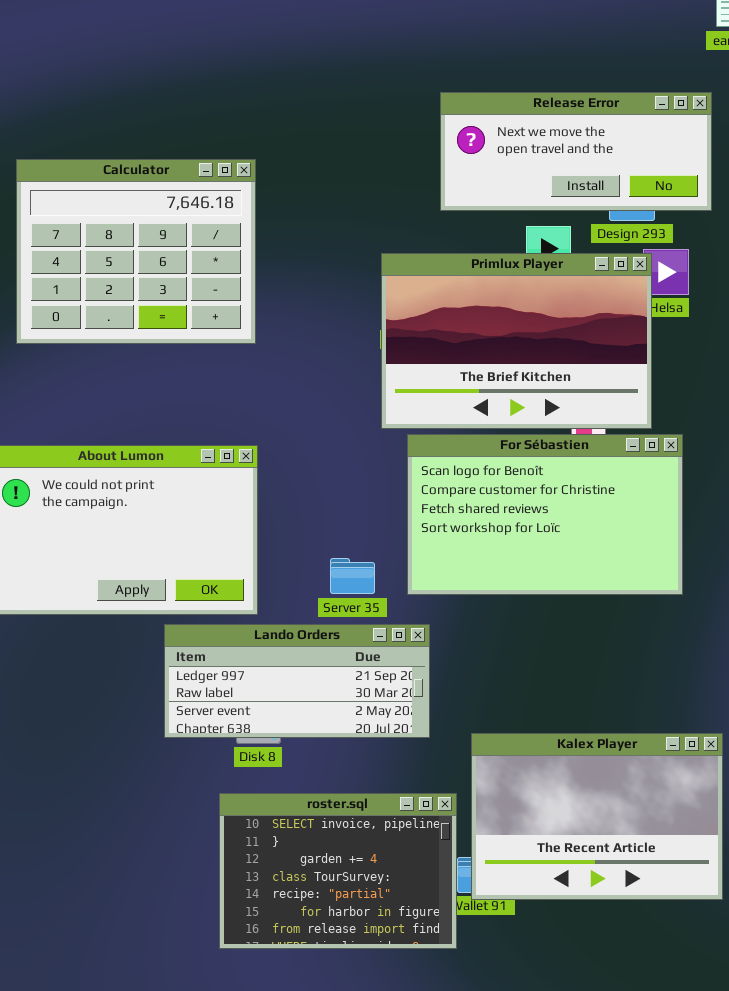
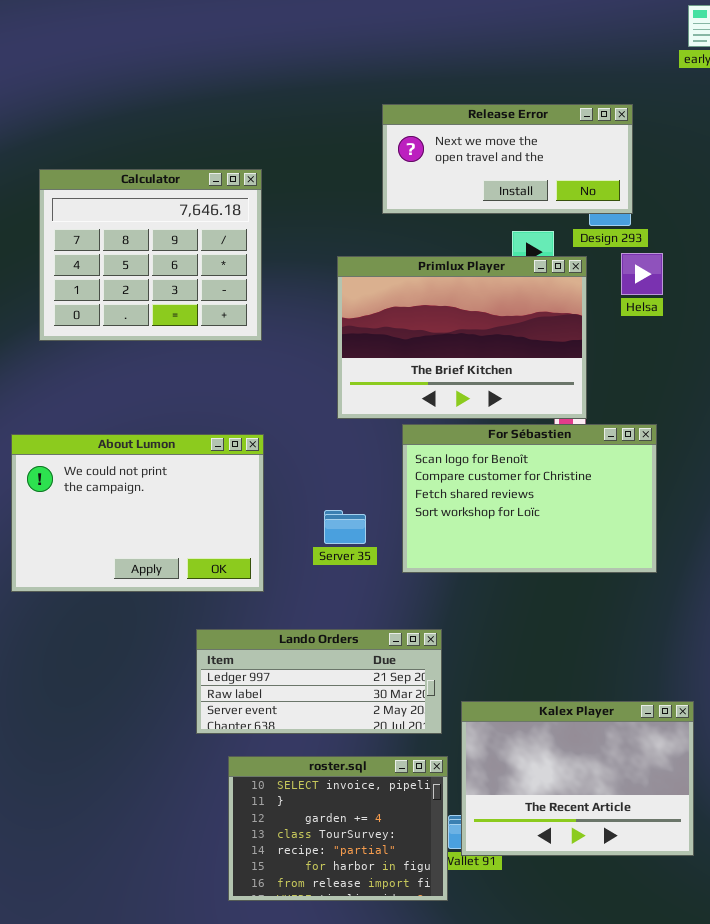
Release Error: [440,92,712,211] -> [382,104,633,214], moved
Primlux Player: [381,253,652,429] -> [337,256,587,419], moved
Server 35: [330,558,375,594] -> [324,510,366,544], moved
Lando Orders: [164,624,430,738] -> [196,629,442,734], moved

